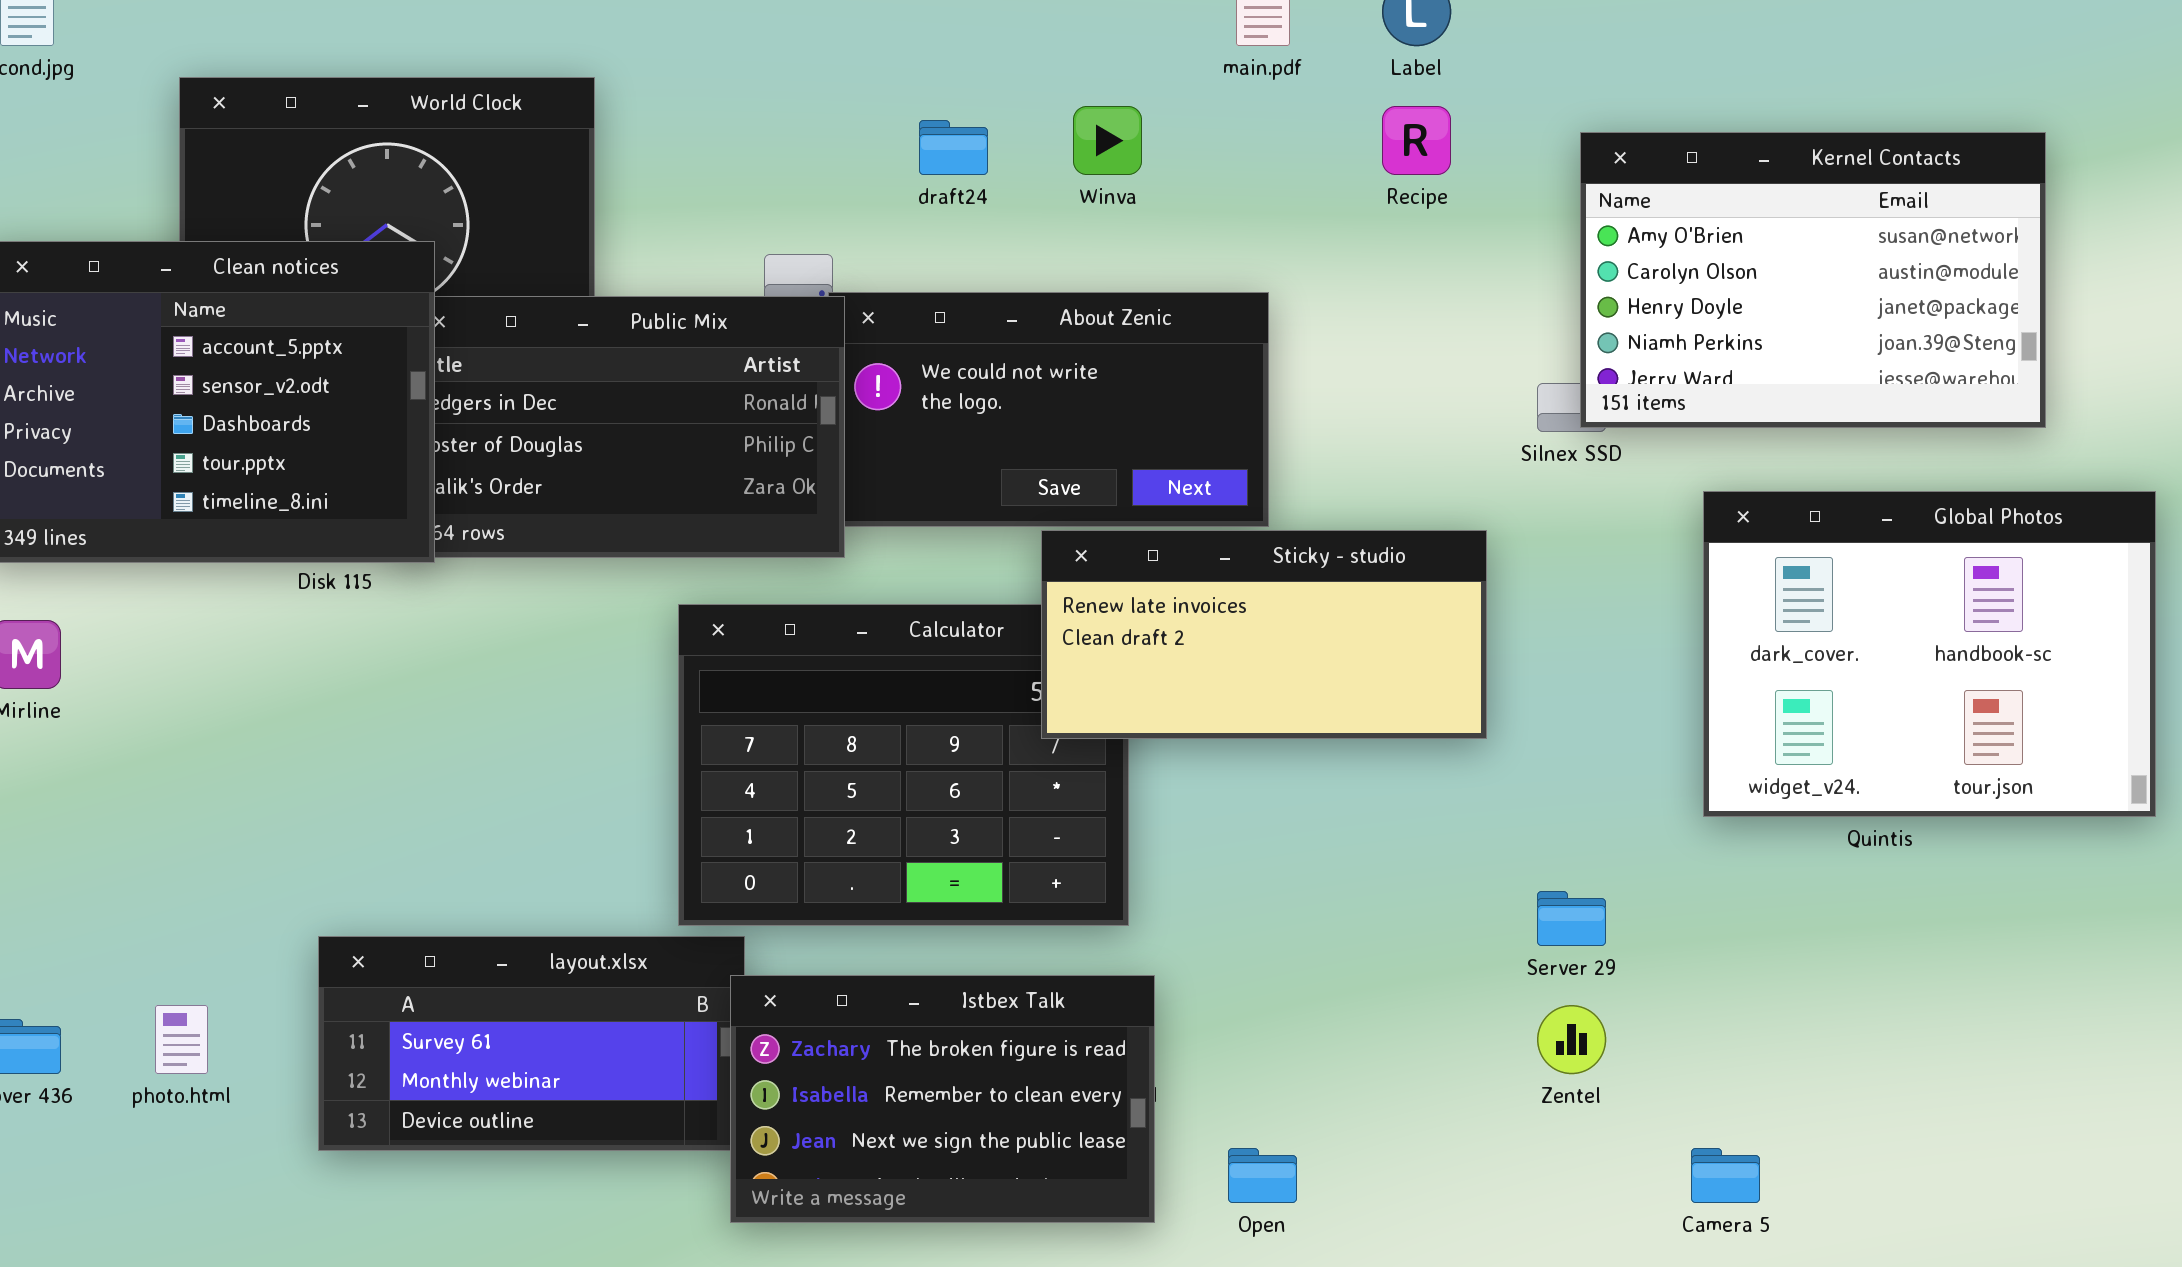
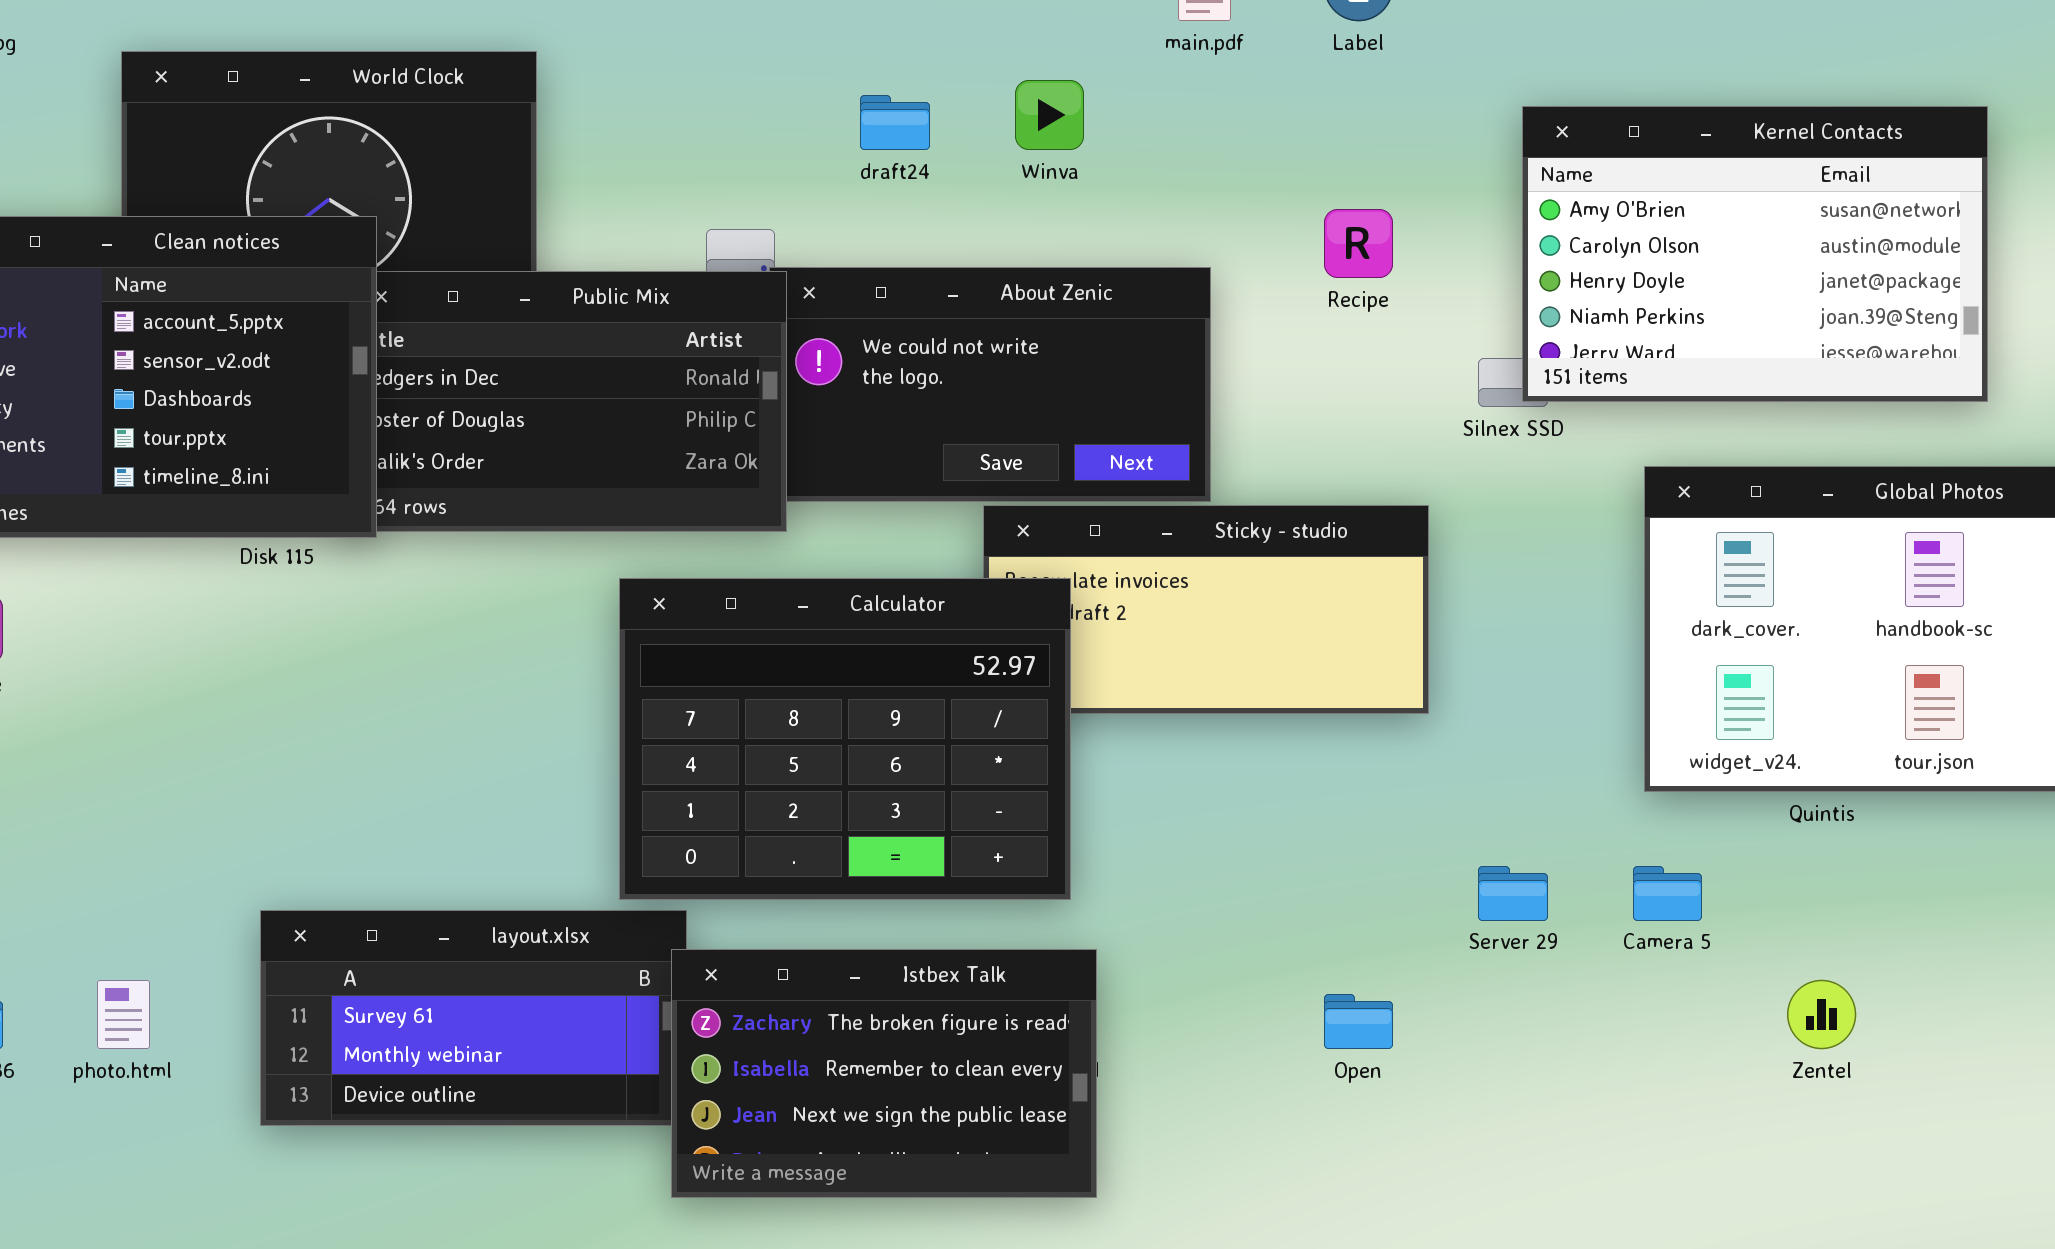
Recipe: [1382,106,1451,175] -> [1324,209,1393,278], moved
Calculator: [678,604,1129,926] -> [619,578,1071,900], raised
Zentel: [1537,1005,1606,1074] -> [1787,980,1856,1049], moved
Open: [1228,1148,1297,1203] -> [1324,994,1393,1049], moved
Camera 5: [1691,1148,1760,1203] -> [1633,866,1702,921], moved

